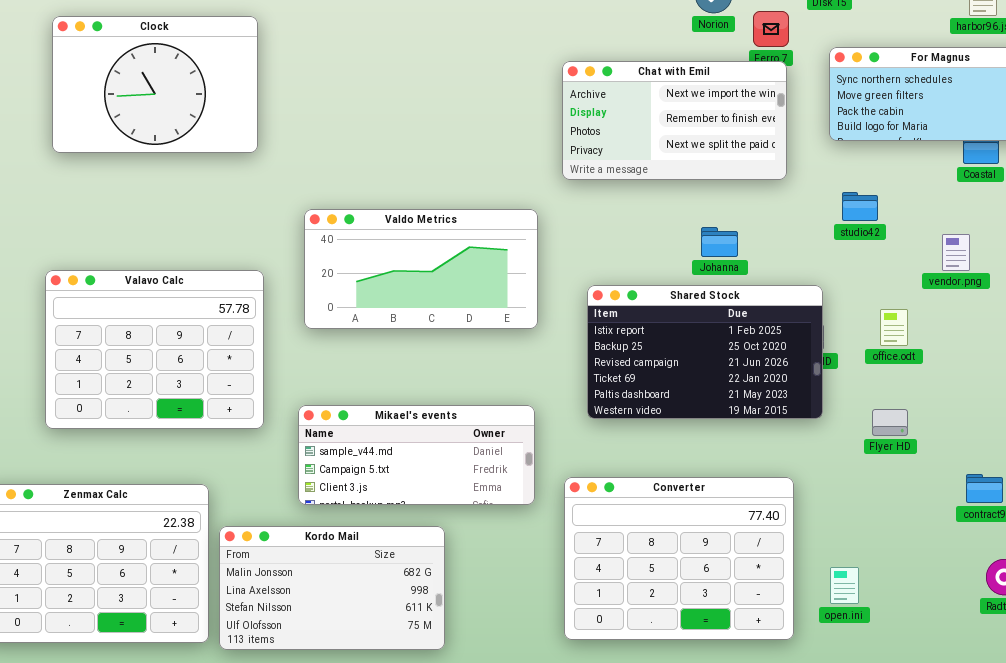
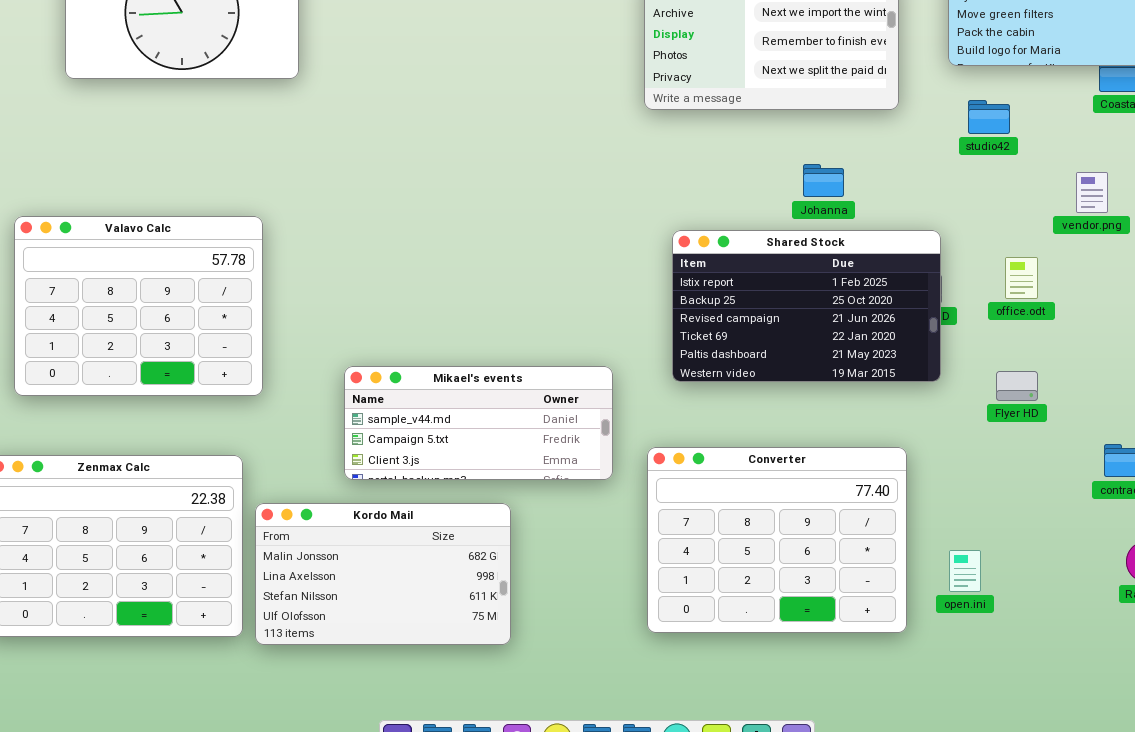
studio42: [842,192,878,221] -> [968,100,1010,134], moved
Valdo Metrics: [304,209,538,329] -> none, closed
Valavo Calc: [45,270,264,429] -> [14,216,263,396], moved

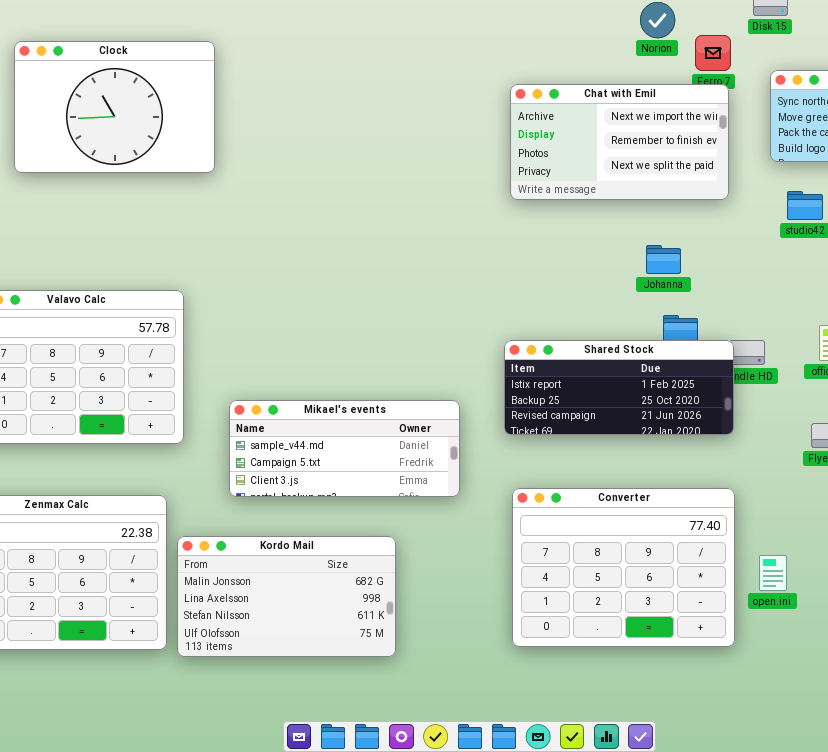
Shared Stock: [672,230,941,382] -> [504,340,734,435], moved, resized
Mikael's events: [344,366,613,480] -> [229,400,460,497], moved
open.ini: [949,550,981,592] -> [759,555,787,591], moved

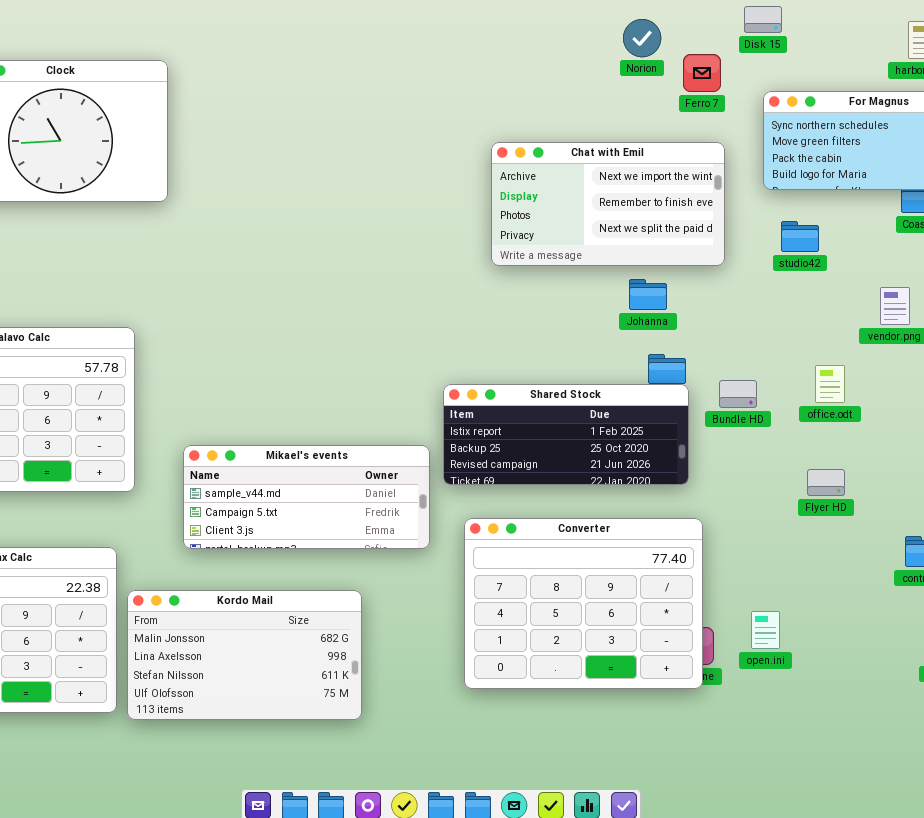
Chat with Emil: [510,84,729,200] -> [491,142,725,266], moved
Shared Stock: [504,340,734,435] -> [443,384,689,485], moved
Converter: [512,488,735,647] -> [464,518,703,689], moved

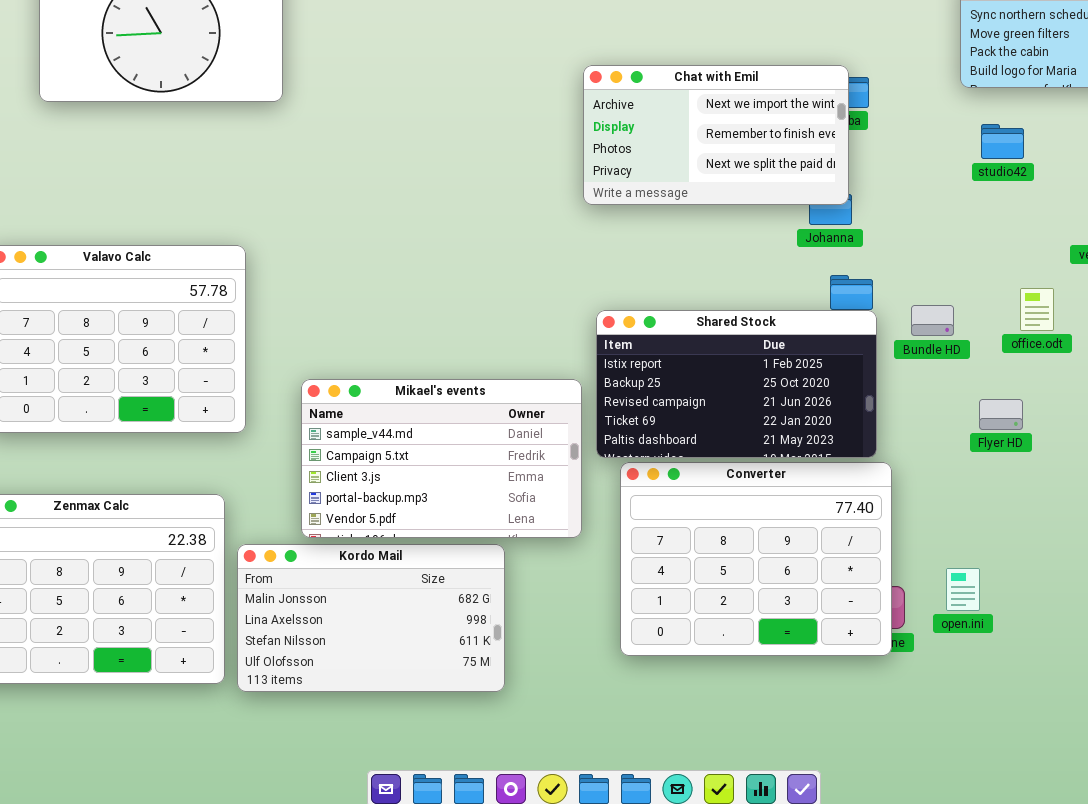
Chat with Emil: [491,142,725,266] -> [583,65,849,205], moved
Shared Stock: [443,384,689,485] -> [596,310,877,458], resized
Mikael's events: [183,445,430,549] -> [301,379,582,538], resized
Flyer HD: [807,469,845,496] -> [979,399,1023,430], moved

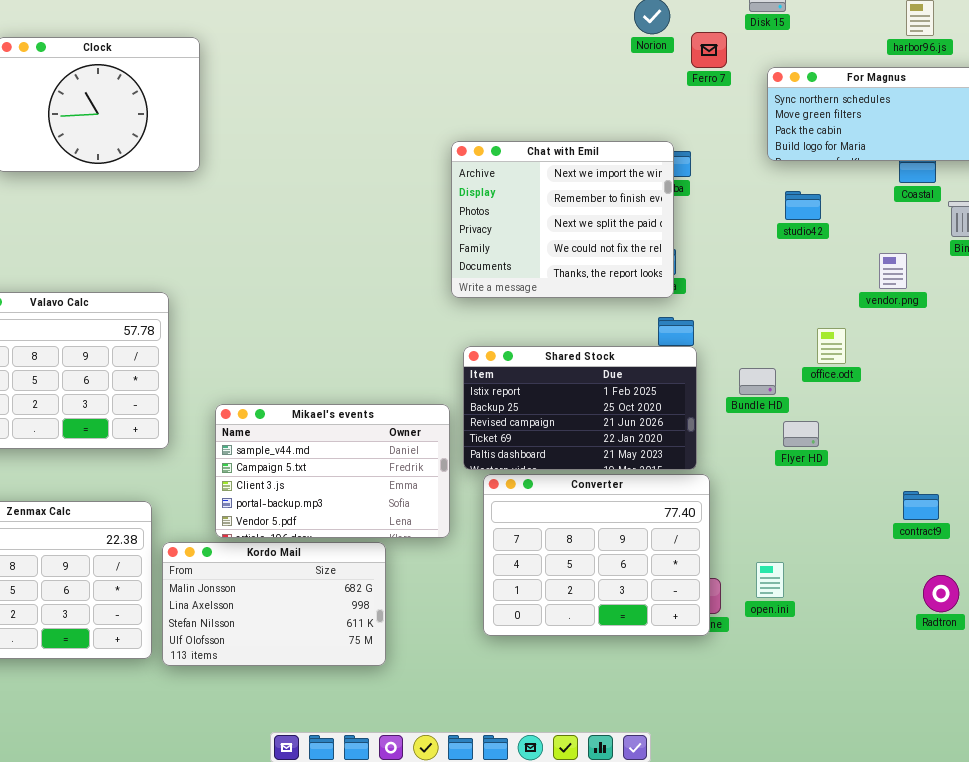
Chat with Emil: [583,65,849,205] -> [451,141,674,298], resized
Bundle HD: [911,305,954,336] -> [739,368,776,395], moved

